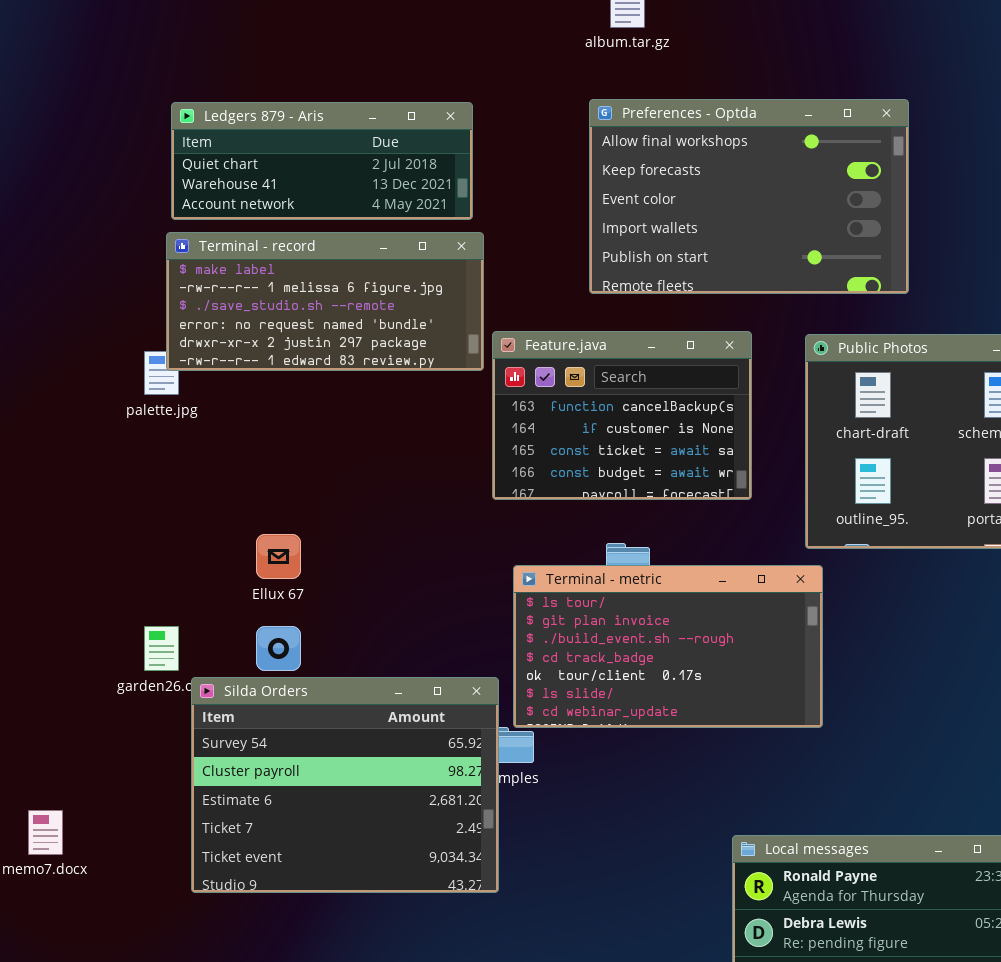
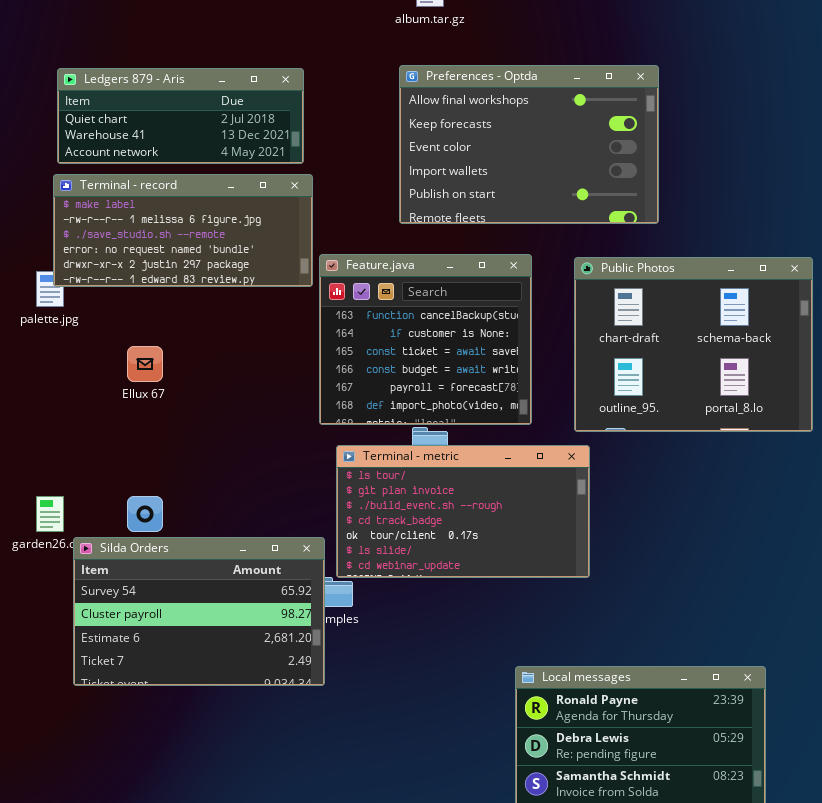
Feature.java: [492,331,752,500] -> [319,254,532,425], resized
Ellux 67: [256,534,301,579] -> [127,346,163,382], moved
Silda Orders: [191,677,499,893] -> [73,537,325,686], resized

